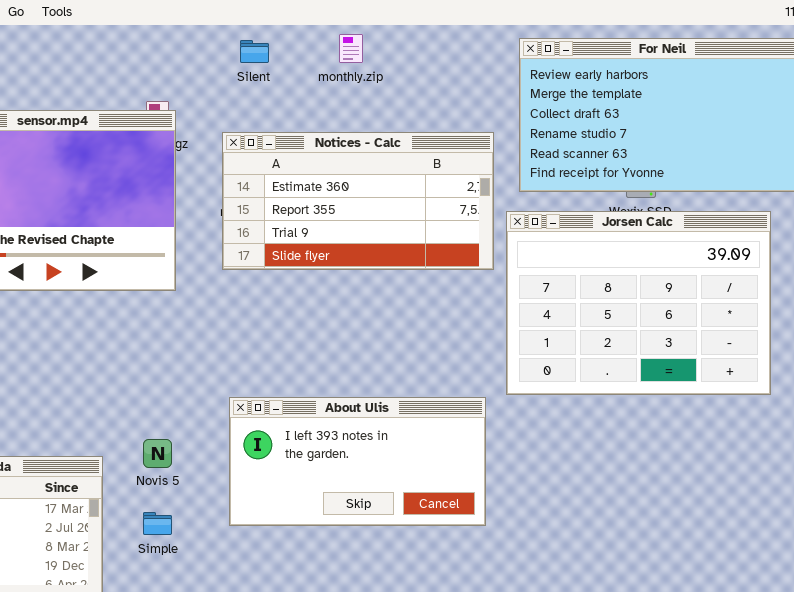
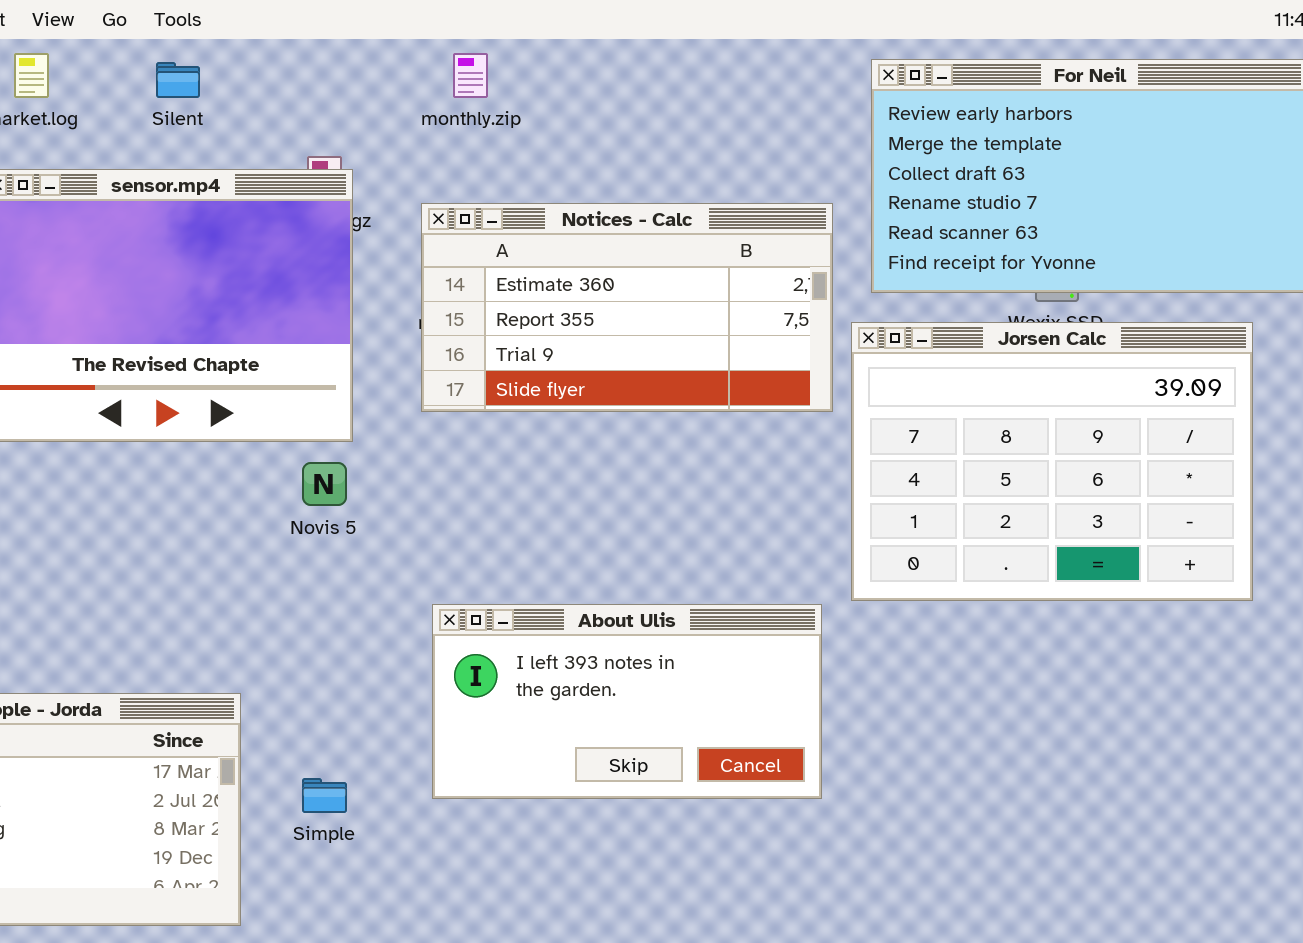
monthly.zip: [339,34,363,63] -> [453,53,488,98], moved
Silent: [240,40,269,63] -> [156,62,200,98], moved
Novis 5: [143,439,172,468] -> [302,462,347,506], moved

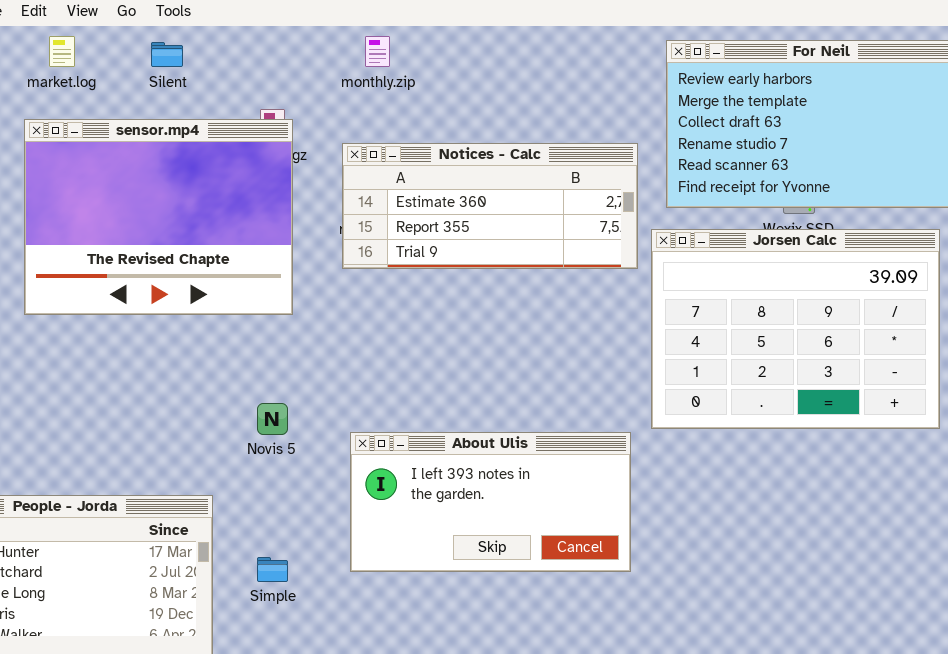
Notices - Calc: [421,203,833,412] -> [342,143,638,269], resized
Novis 5: [302,462,347,506] -> [257,403,288,435], moved

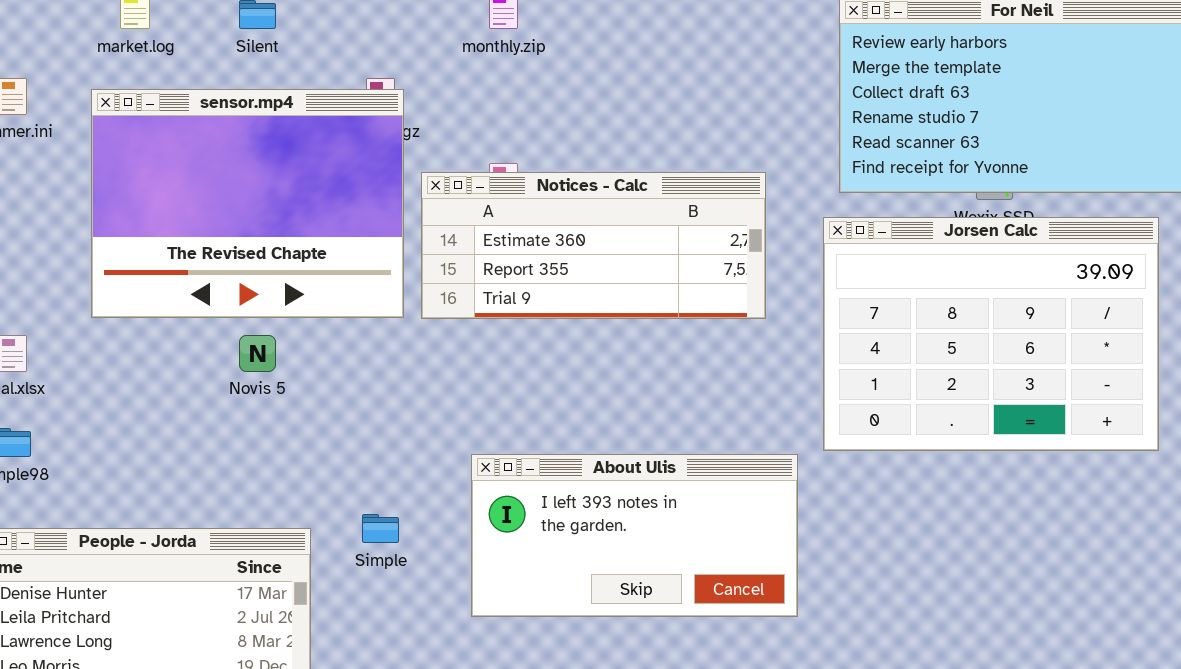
Notices - Calc: [342,143,638,269] -> [421,172,766,319], moved
Novis 5: [257,403,288,435] -> [239,335,276,372], moved
Simple: [257,557,288,582] -> [362,514,399,543], moved

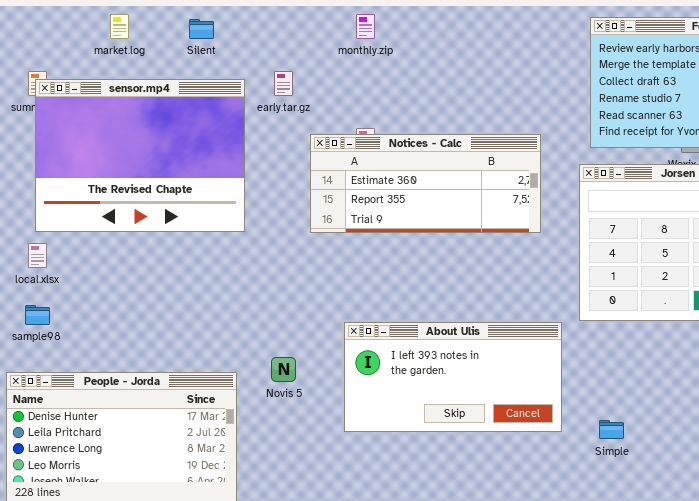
sensor.mp4: [91,89,404,318] -> [35,79,245,232], moved
Novis 5: [239,335,276,372] -> [271,357,296,382], moved
Simple: [362,514,399,543] -> [599,420,624,439], moved

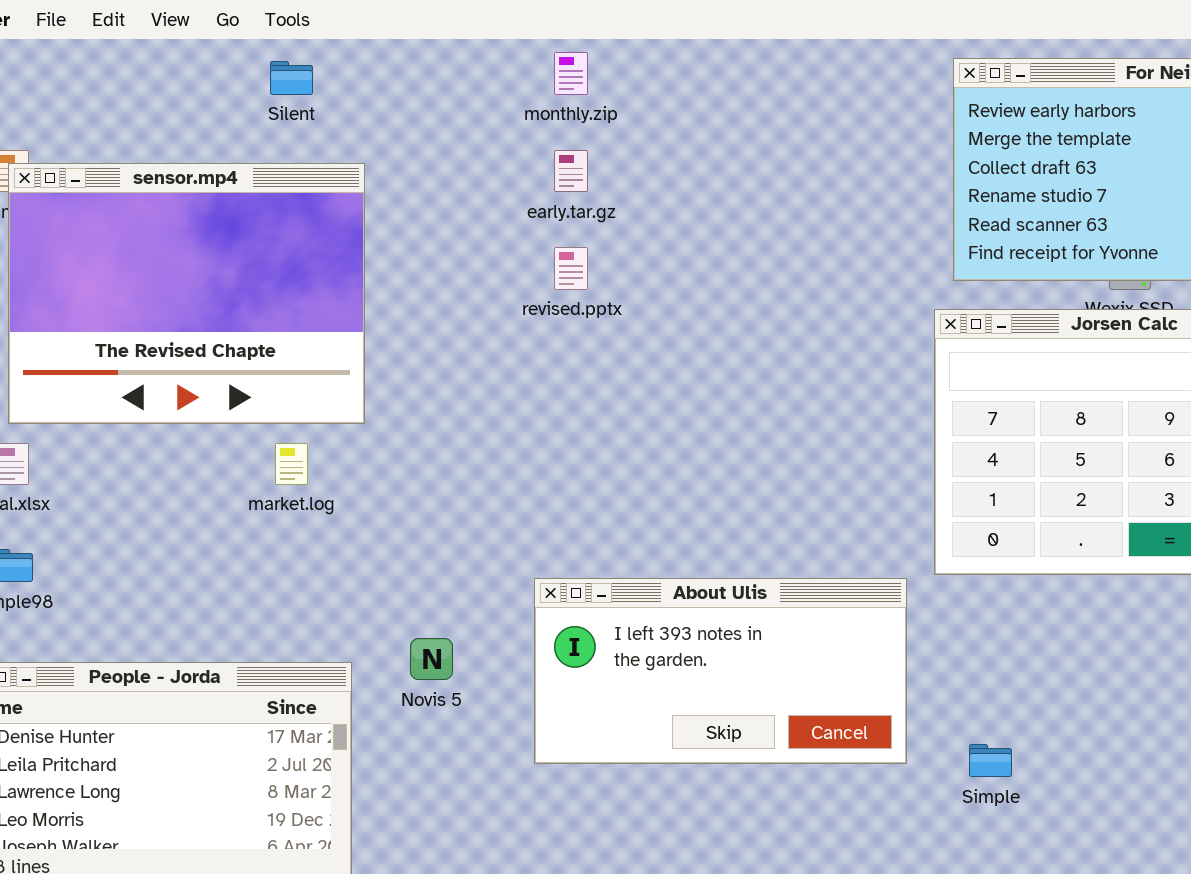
market.log: [110,14,129,39] -> [275,443,308,485], moved
early.tar.gz: [274,71,293,96] -> [554,150,588,192], moved
Notices - Calc: [310,134,541,233] -> none, closed

